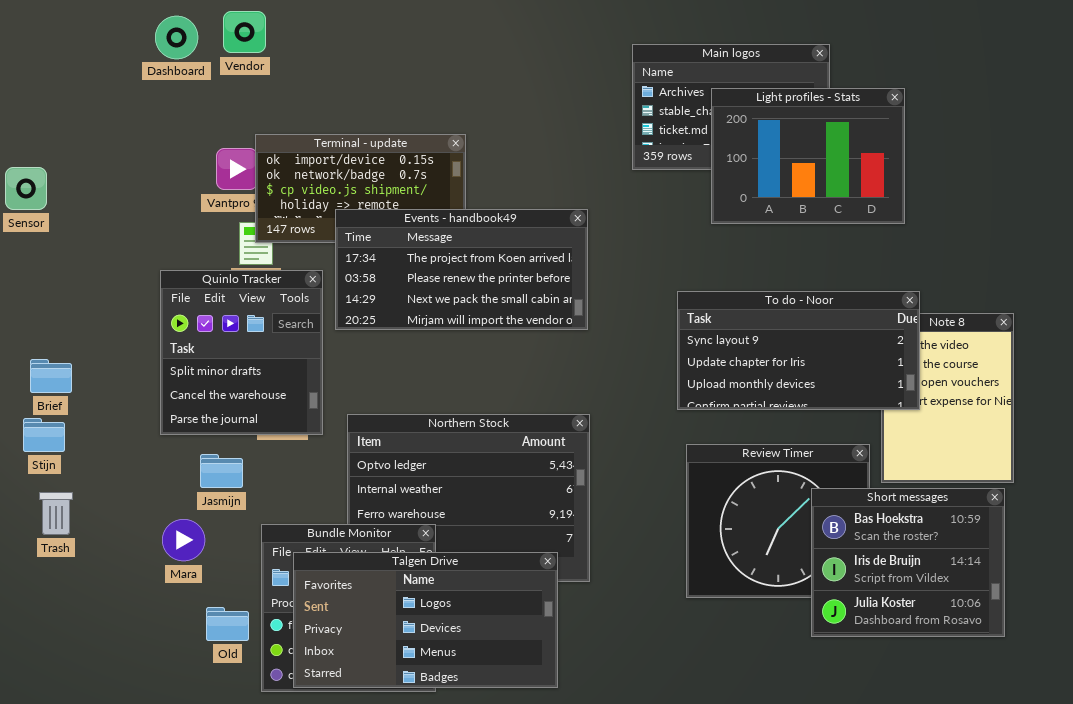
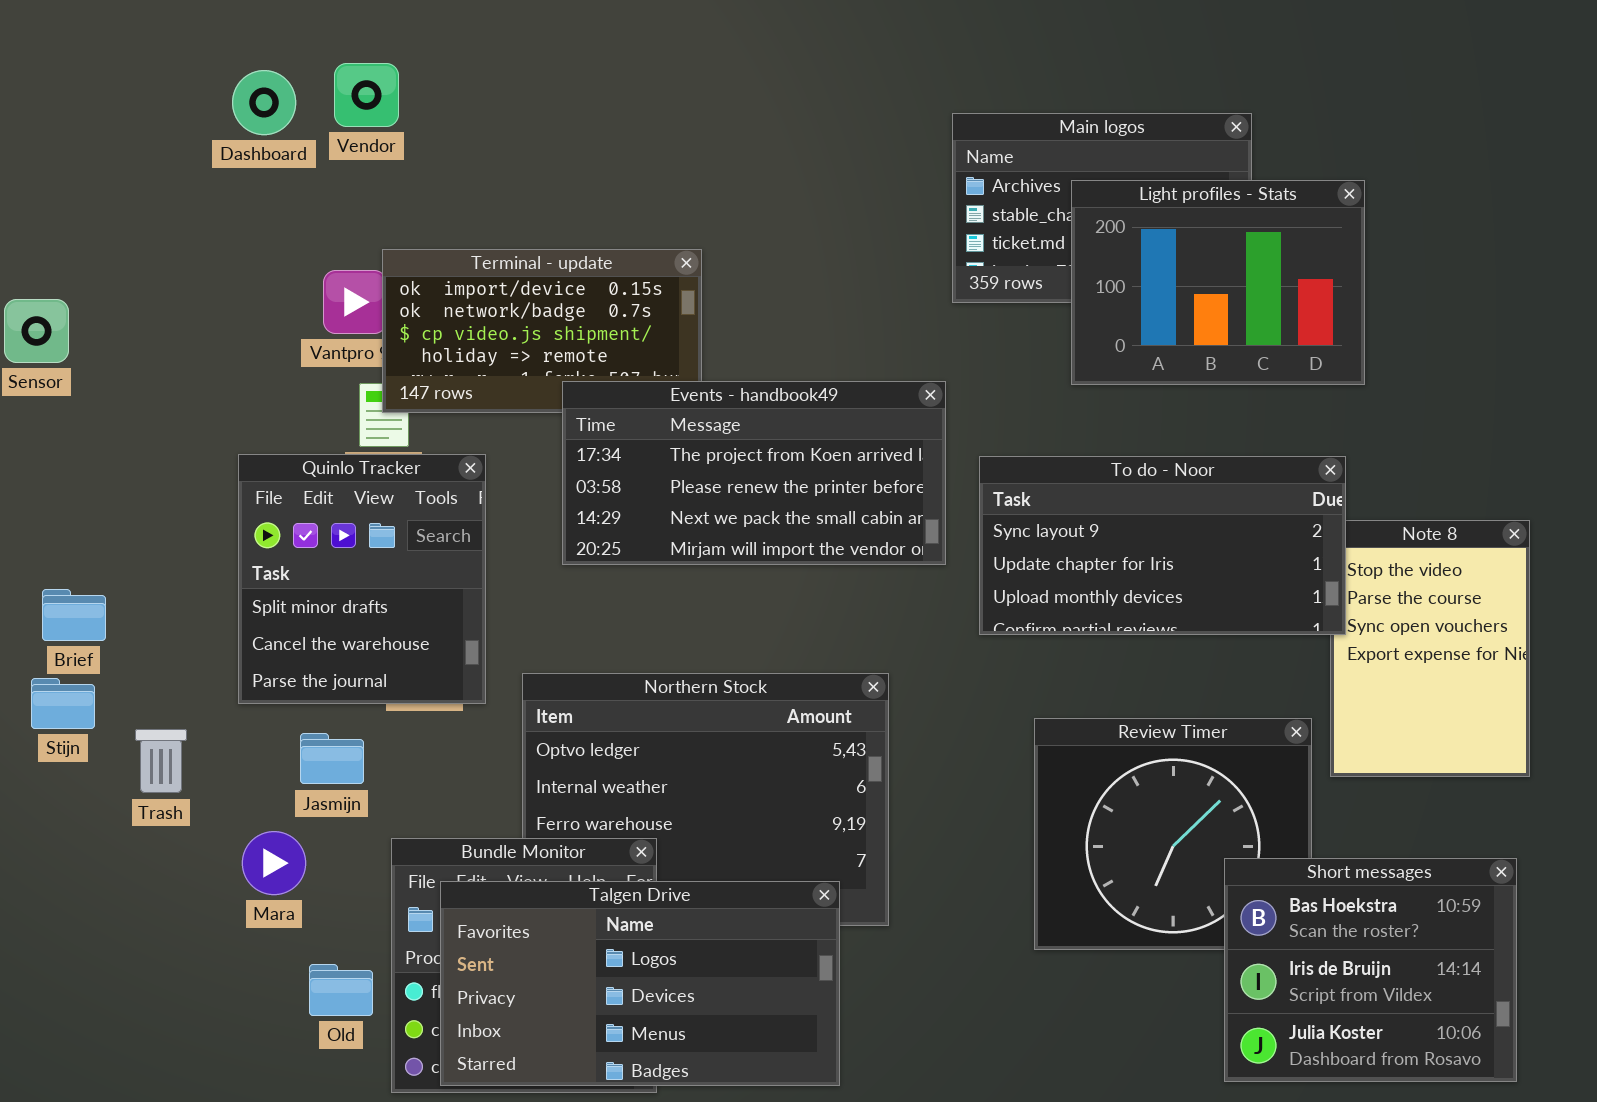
Events - handbook49: [335,209,588,330] -> [562,381,946,565], moved
To do - Noor: [677,291,920,410] -> [979,456,1346,635], moved
Short messages: [811,488,1005,637] -> [1224,858,1517,1082], moved
Trash: [39,492,73,535] -> [135,729,187,793], moved

